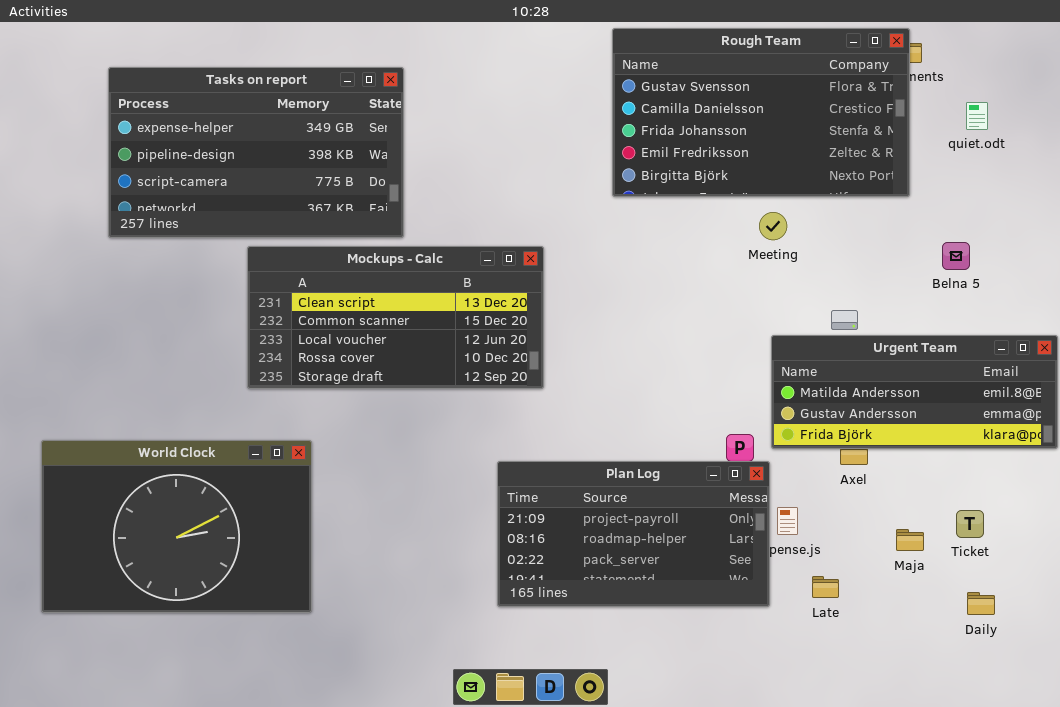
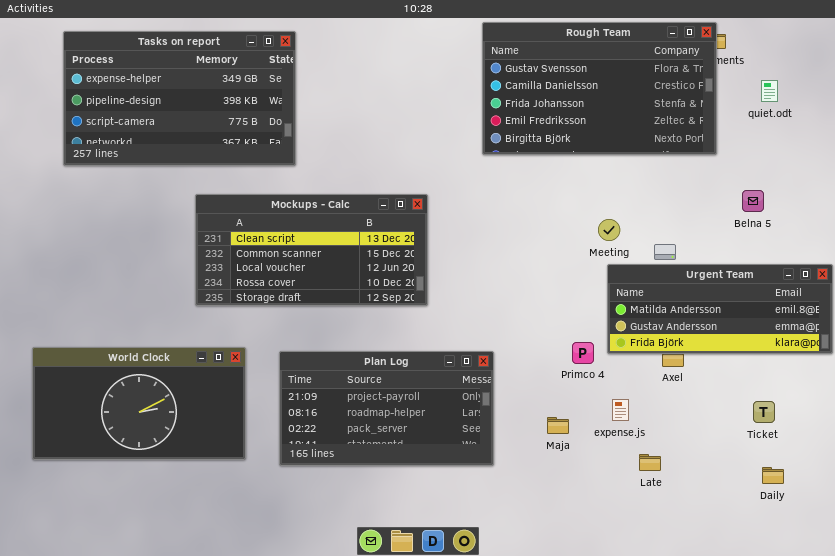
Tasks on report: [108,67,404,238] -> [63,31,296,166], moved
Meeting: [759,212,787,240] -> [598,219,620,241], moved
World Clock: [41,440,312,613] -> [32,347,246,460], resized
Plan Log: [497,461,770,607] -> [279,351,494,466], moved
Maja: [896,529,924,551] -> [547,417,569,434], moved

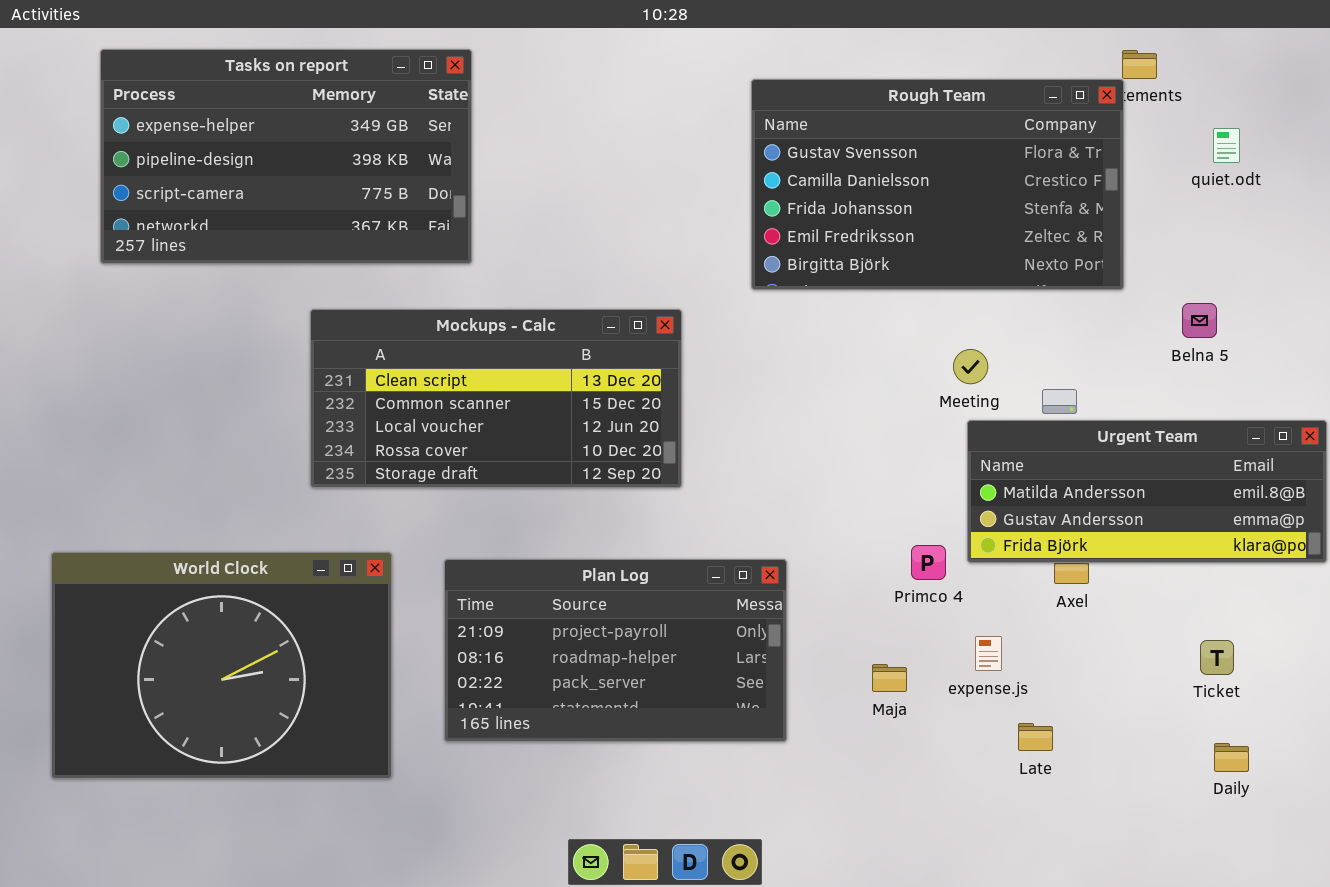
Rough Team: [482,22,717,155] -> [751,79,1124,290], moved
World Clock: [32,347,246,460] -> [51,552,392,779], resized

